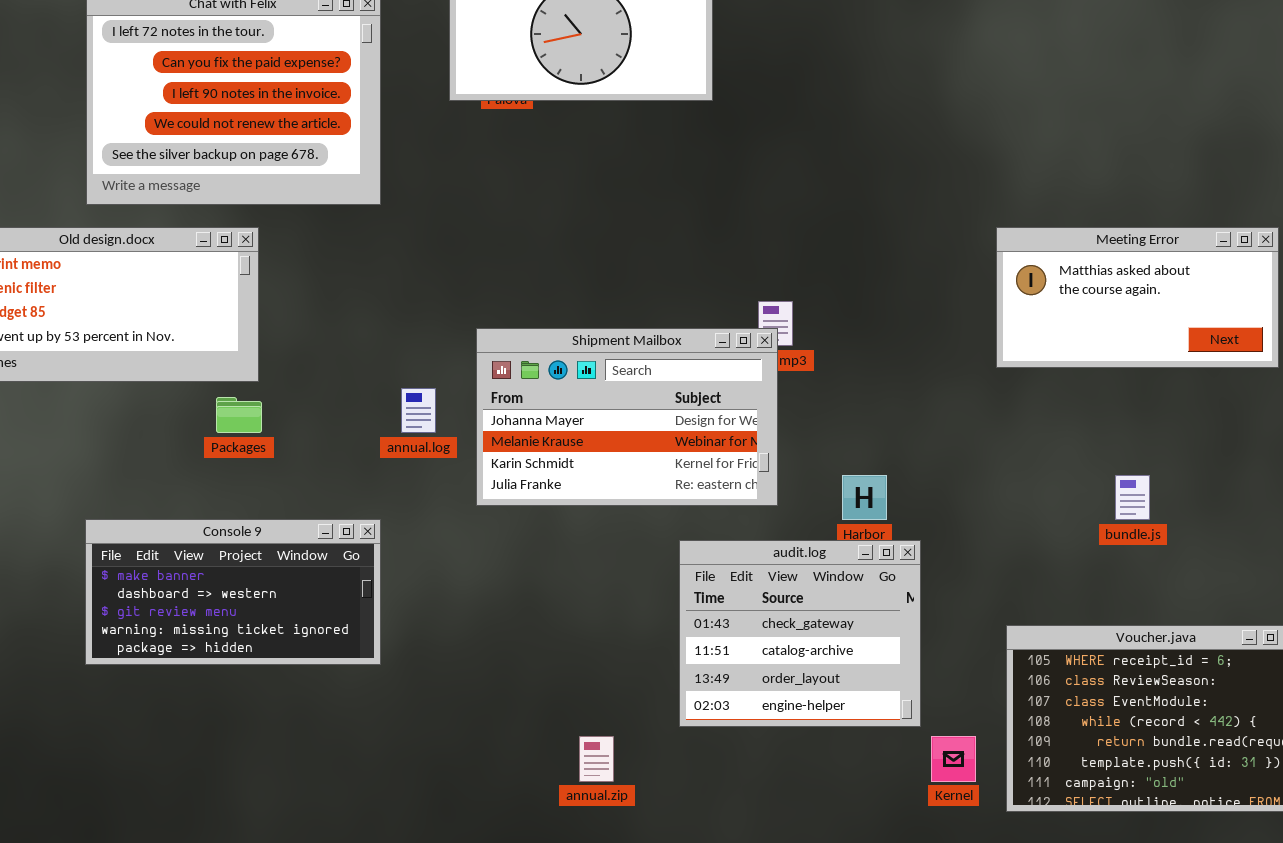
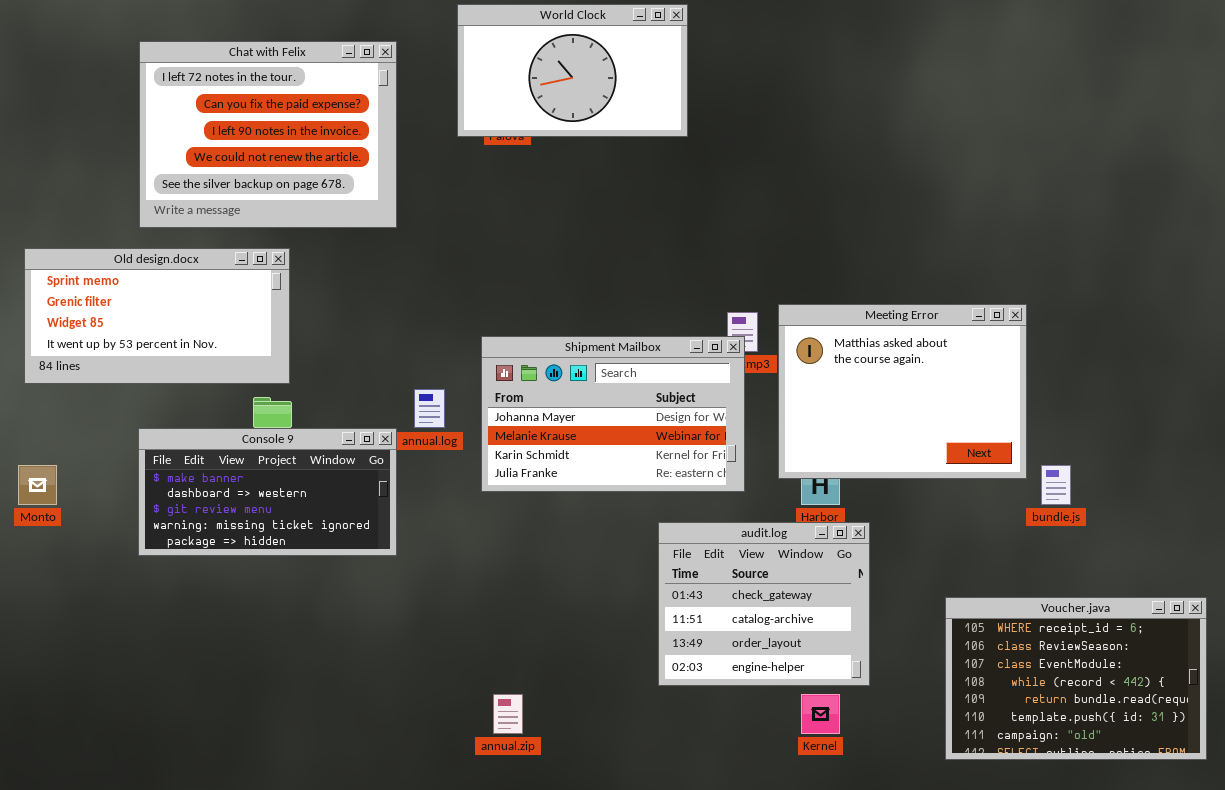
Meeting Error: [996,227,1279,368] -> [778,304,1027,479], moved, resized
Console 9: [85,519,381,665] -> [138,428,397,556], moved
annual.zip: [579,736,614,782] -> [493,694,523,734], moved
Kernel: [931,736,976,782] -> [801,694,840,734], moved

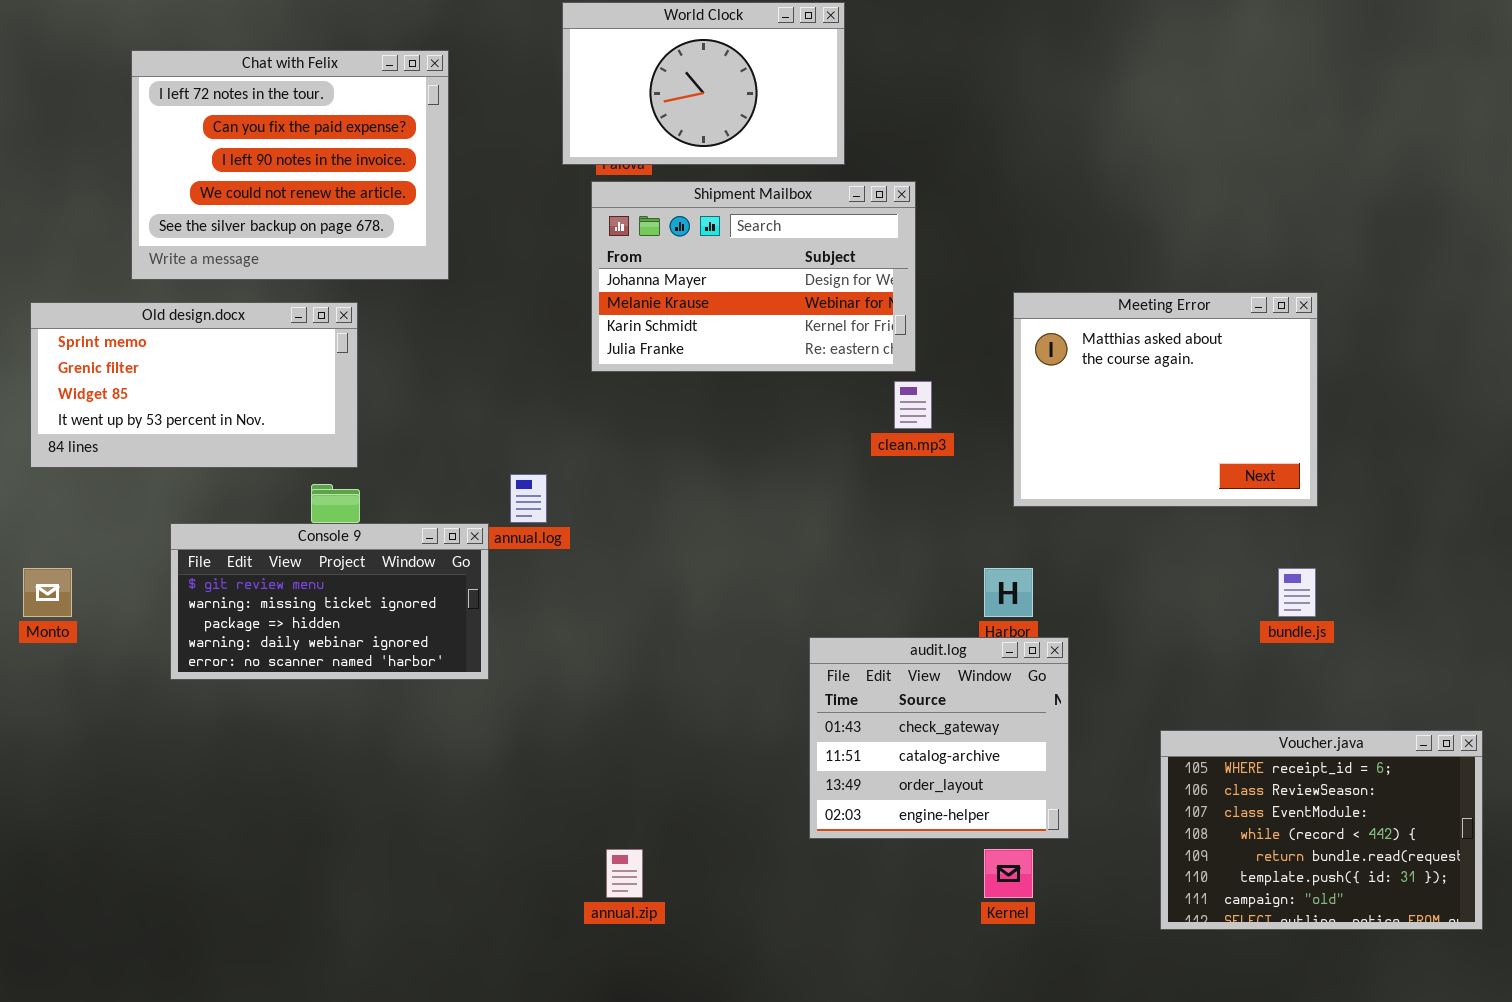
Chat with Felix: [139,41,397,228] -> [131,50,449,280], moved
Meeting Error: [778,304,1027,479] -> [1013,292,1318,507], moved
Shipment Mailbox: [481,336,745,492] -> [591,181,916,372], moved
Console 9: [138,428,397,556] -> [170,523,489,680], scrolled down 2 rows

